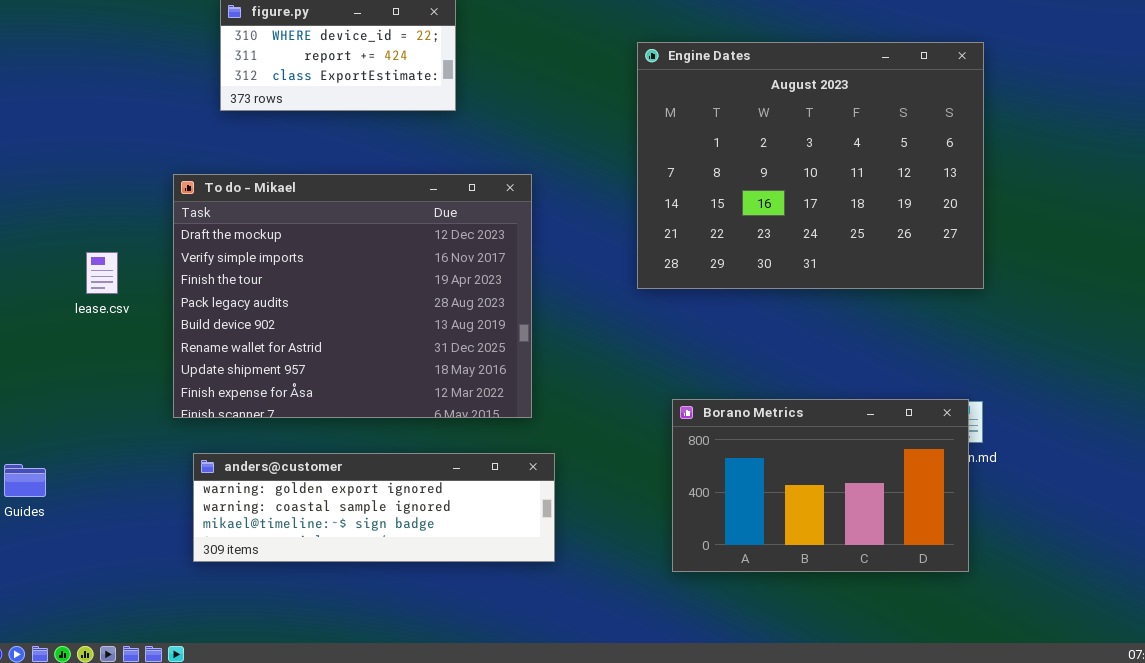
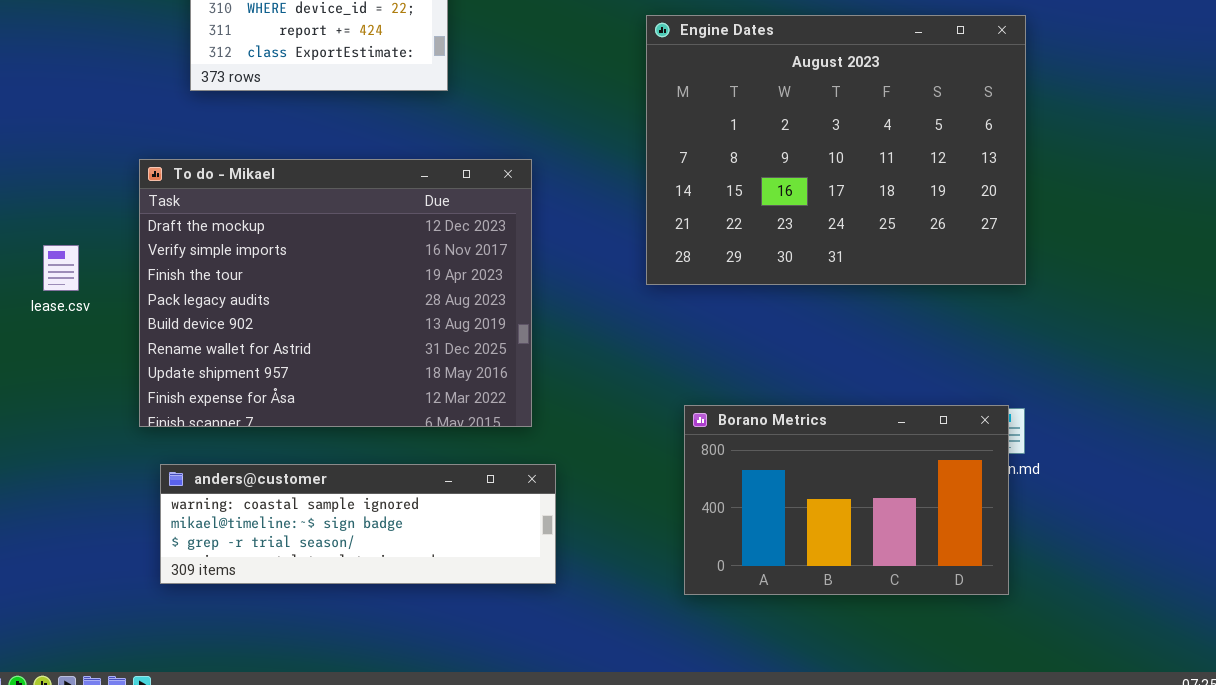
anders@customer: [193,453,555,562] -> [160,464,556,584], scrolled down 1 row

